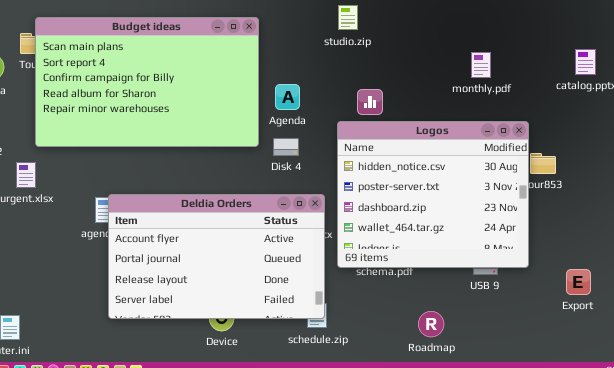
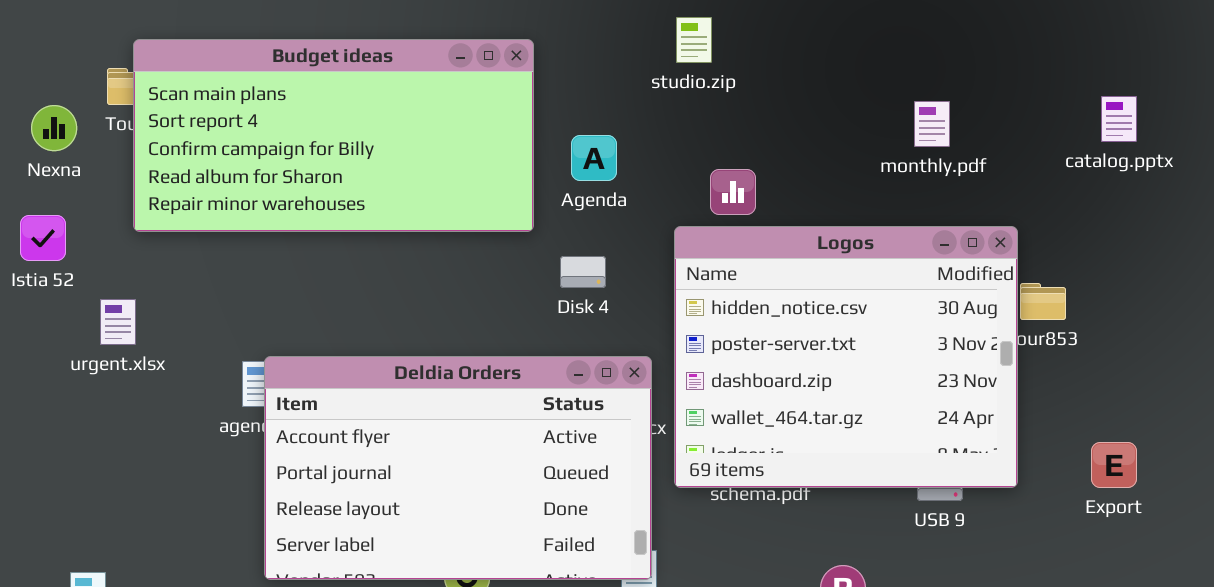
Budget ideas: [35,17,259,147] -> [133,39,534,232], resized
Agenda: [275,84,300,110] -> [571,135,617,181], moved
Export: [566,269,591,295] -> [1091,442,1137,488], moved

